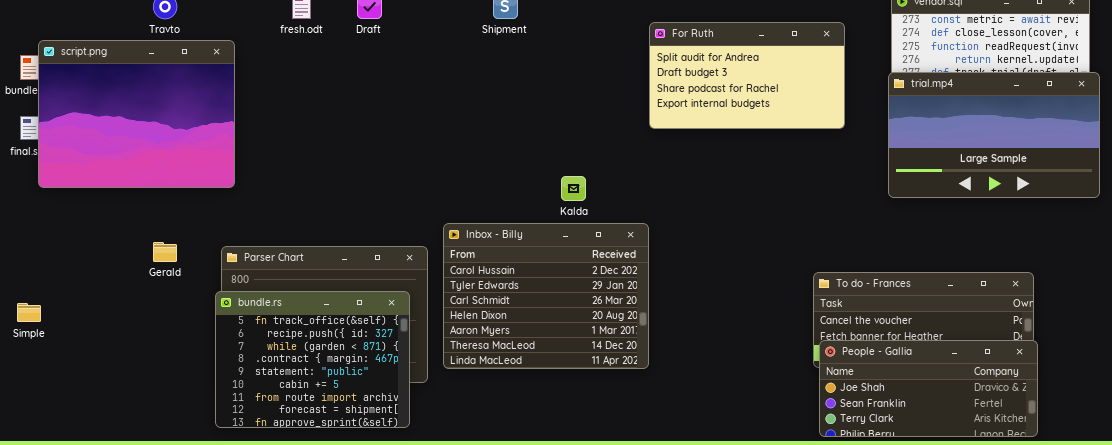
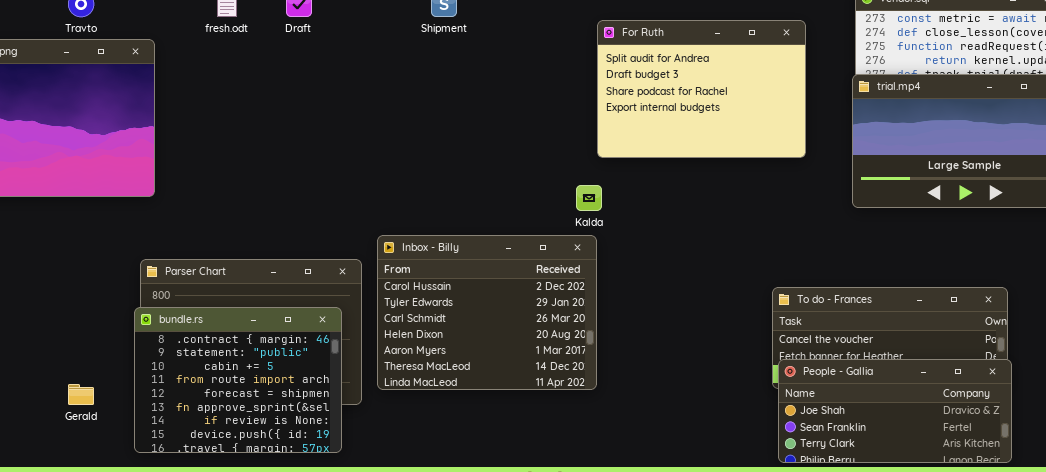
For Ruth: [649,22,845,129] -> [597,20,806,158], resized
Kalda: [561,176,586,201] -> [576,185,602,211], moved
Gerald: [153,242,177,262] -> [68,384,94,405], moved
bundle.rs: [215,291,410,428] -> [134,307,342,453], scrolled down 3 rows

